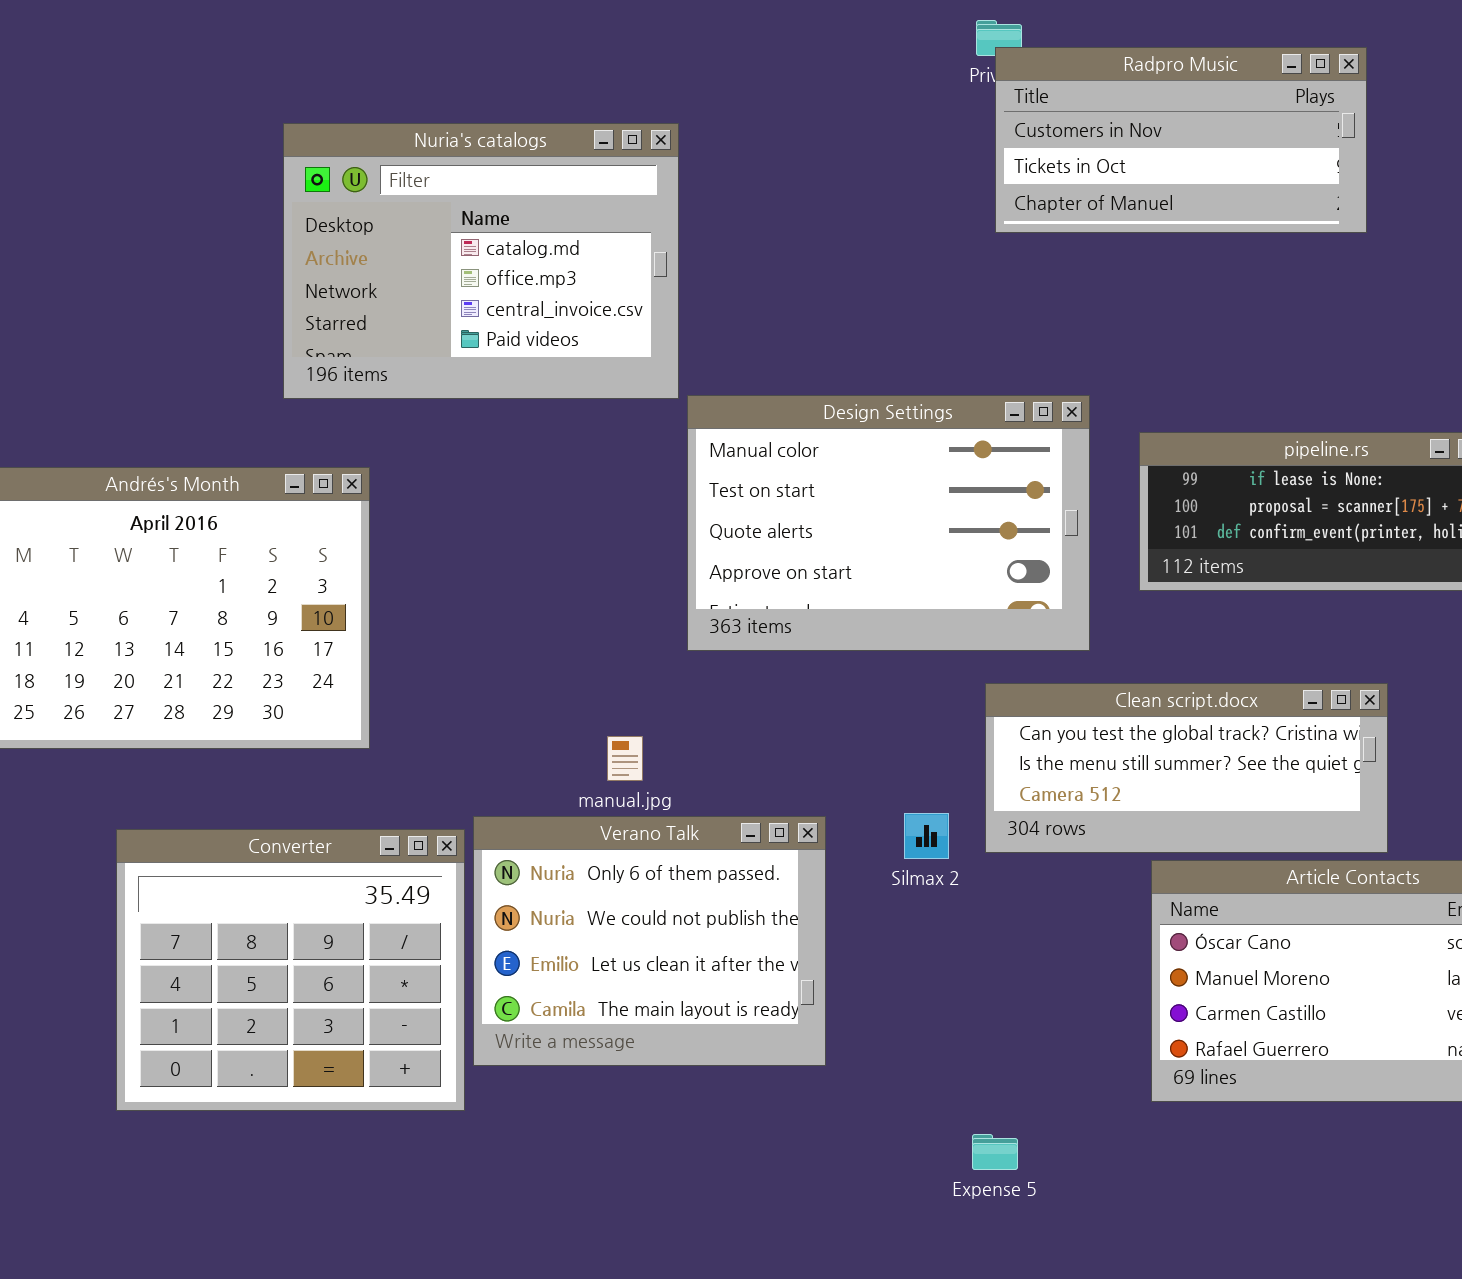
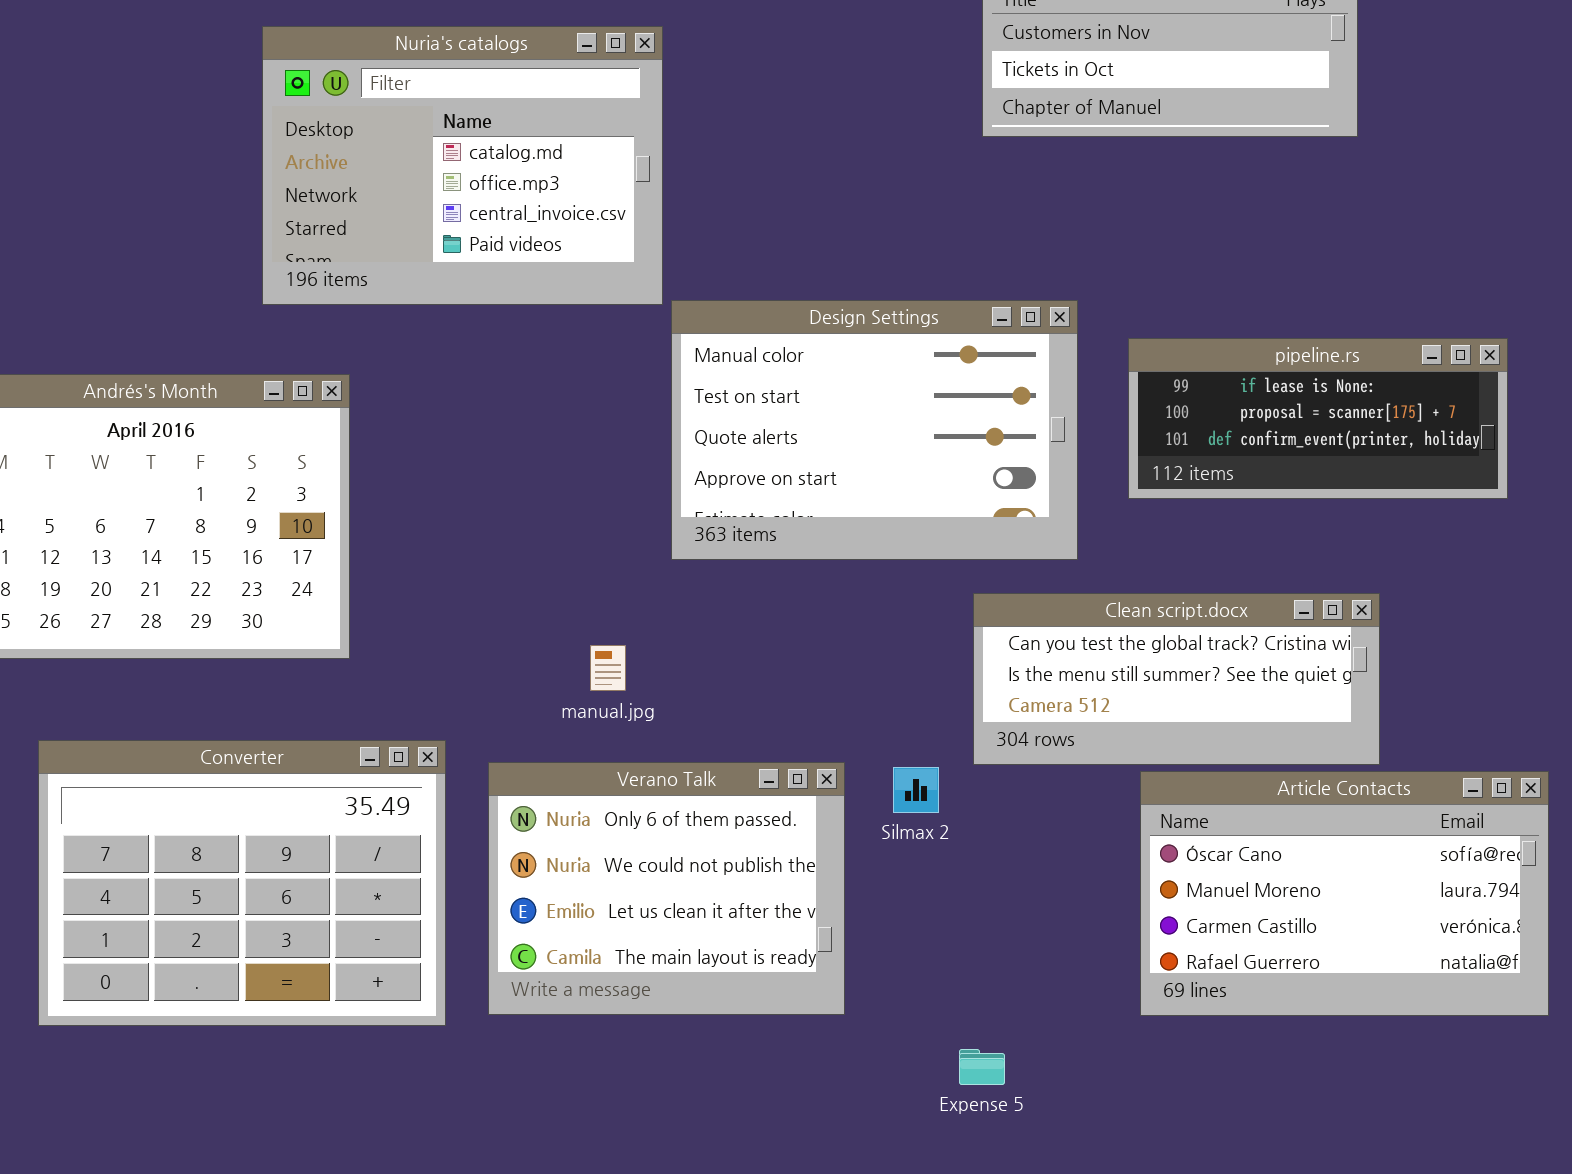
Silmax 2: [904,813,949,859] -> [893,767,939,813], moved
Verano Talk: [473,816,826,1066] -> [488,762,845,1015], moved
Converter: [116,829,465,1111] -> [38,740,446,1026], resized

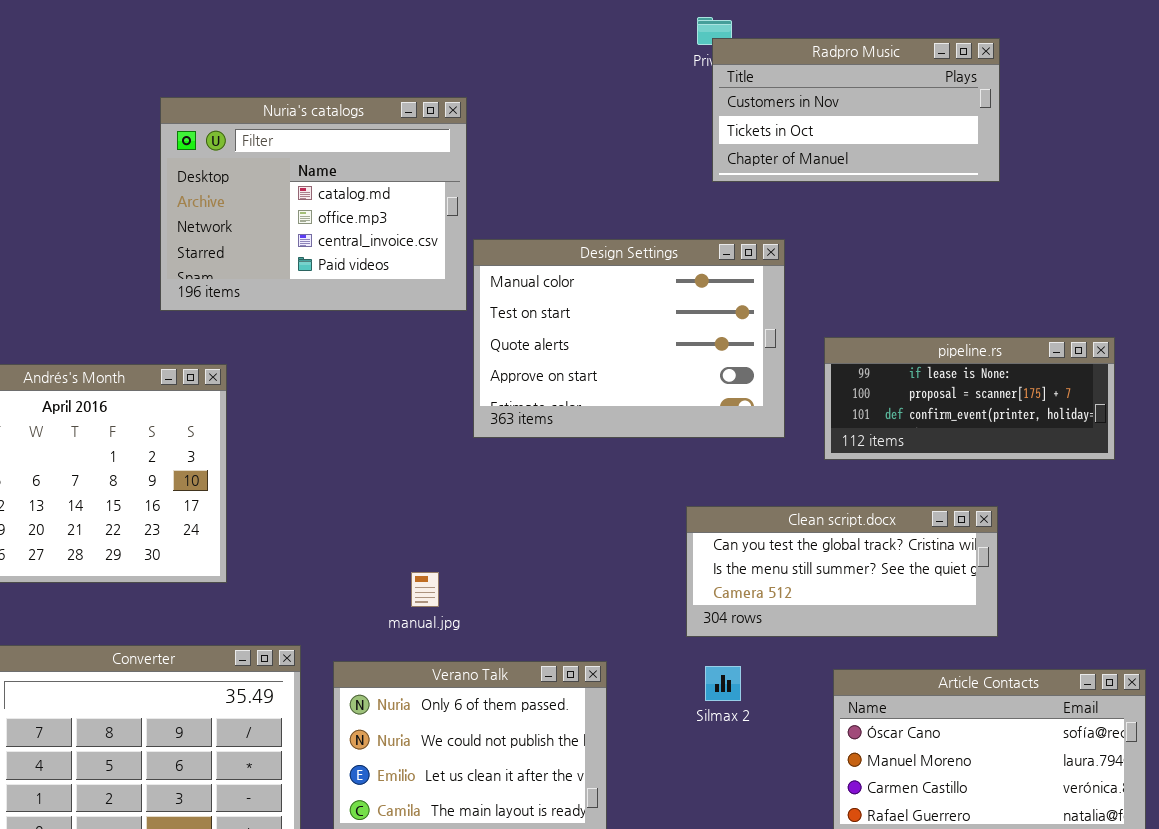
Design Settings: [671,300,1078,560] -> [473,239,785,438], moved
Clean script.docx: [973,593,1380,765] -> [686,506,998,637], moved
Silmax 2: [893,767,939,813] -> [705,666,741,701], moved

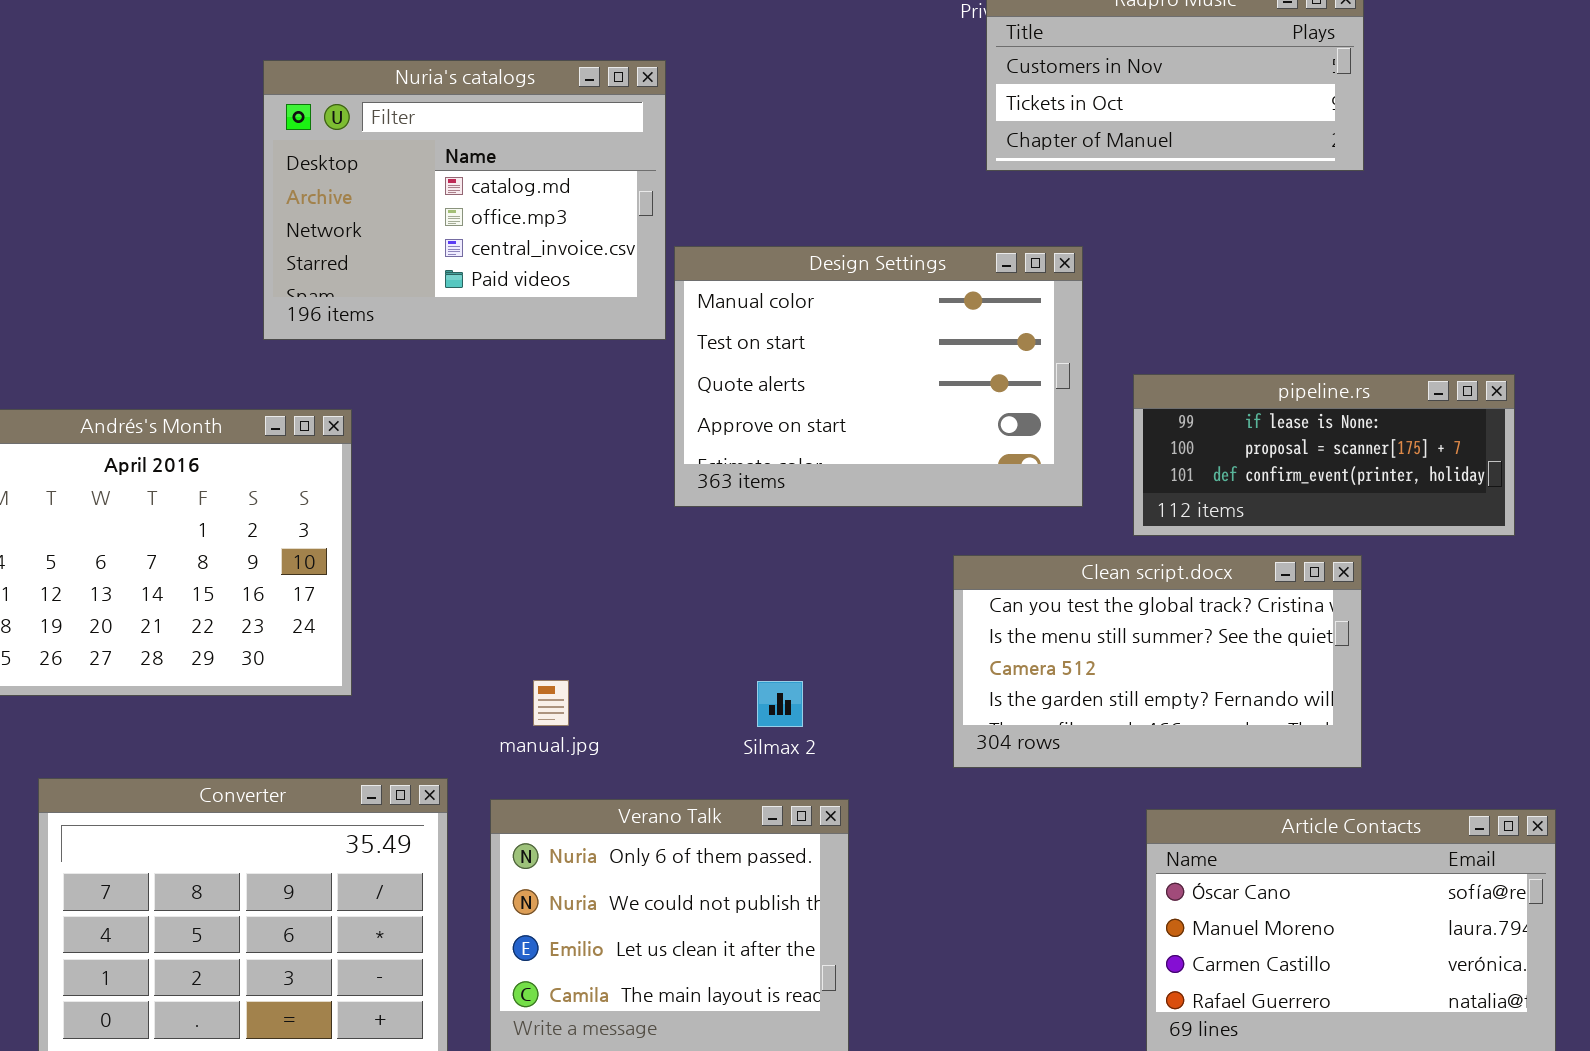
Clean script.docx: [686,506,998,637] -> [953,555,1362,768], resized
manual.jpg: [411,572,439,607] -> [533,680,569,726], moved
Silmax 2: [705,666,741,701] -> [757,681,803,727], moved

